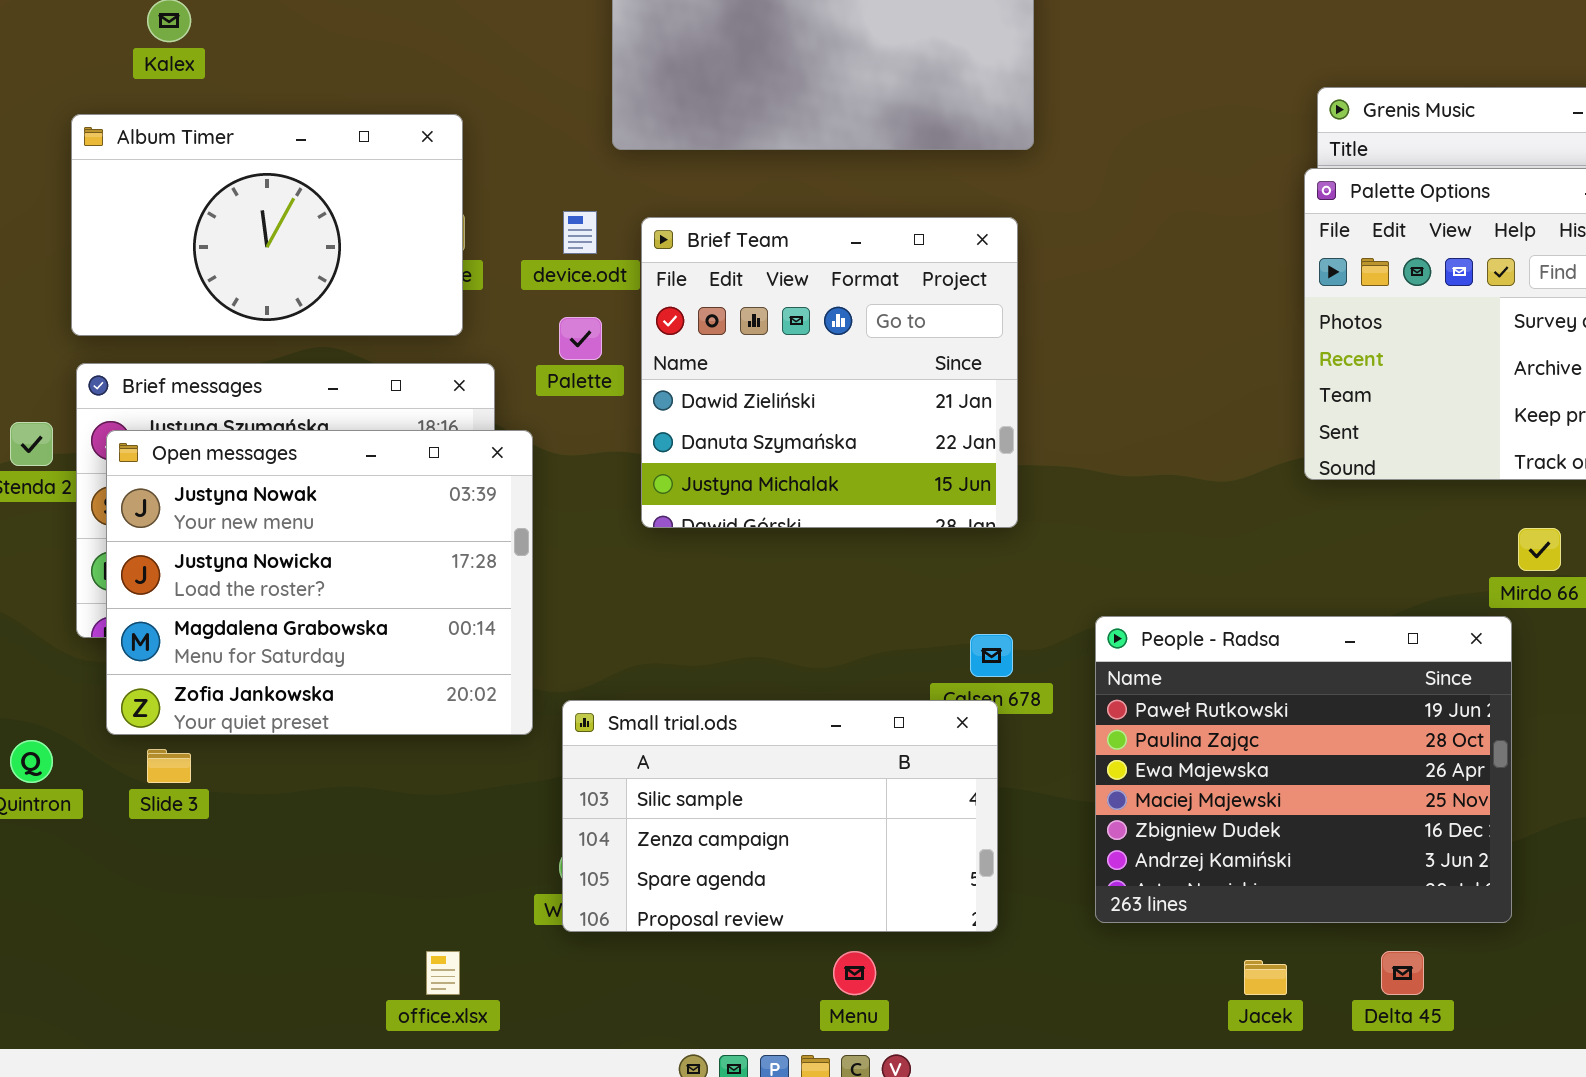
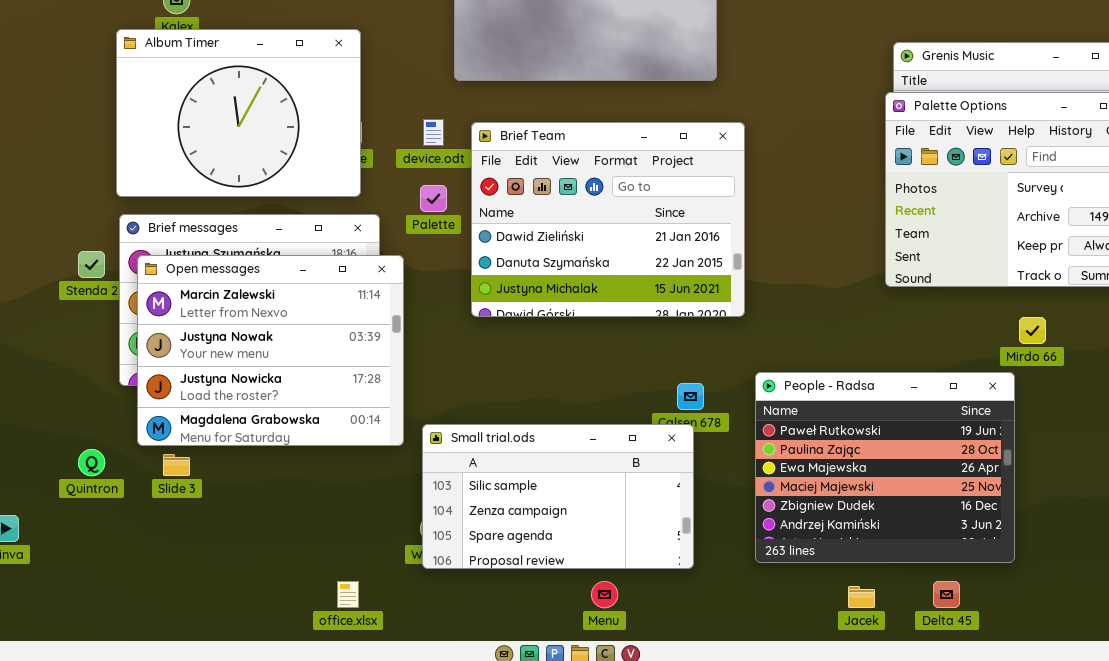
Album Timer: [71,114,463,336] -> [116,29,361,197], resized
Brief Team: [641,217,1018,528] -> [471,122,745,317], resized
Open messages: [106,430,533,735] -> [137,255,404,446], scrolled up 1 row

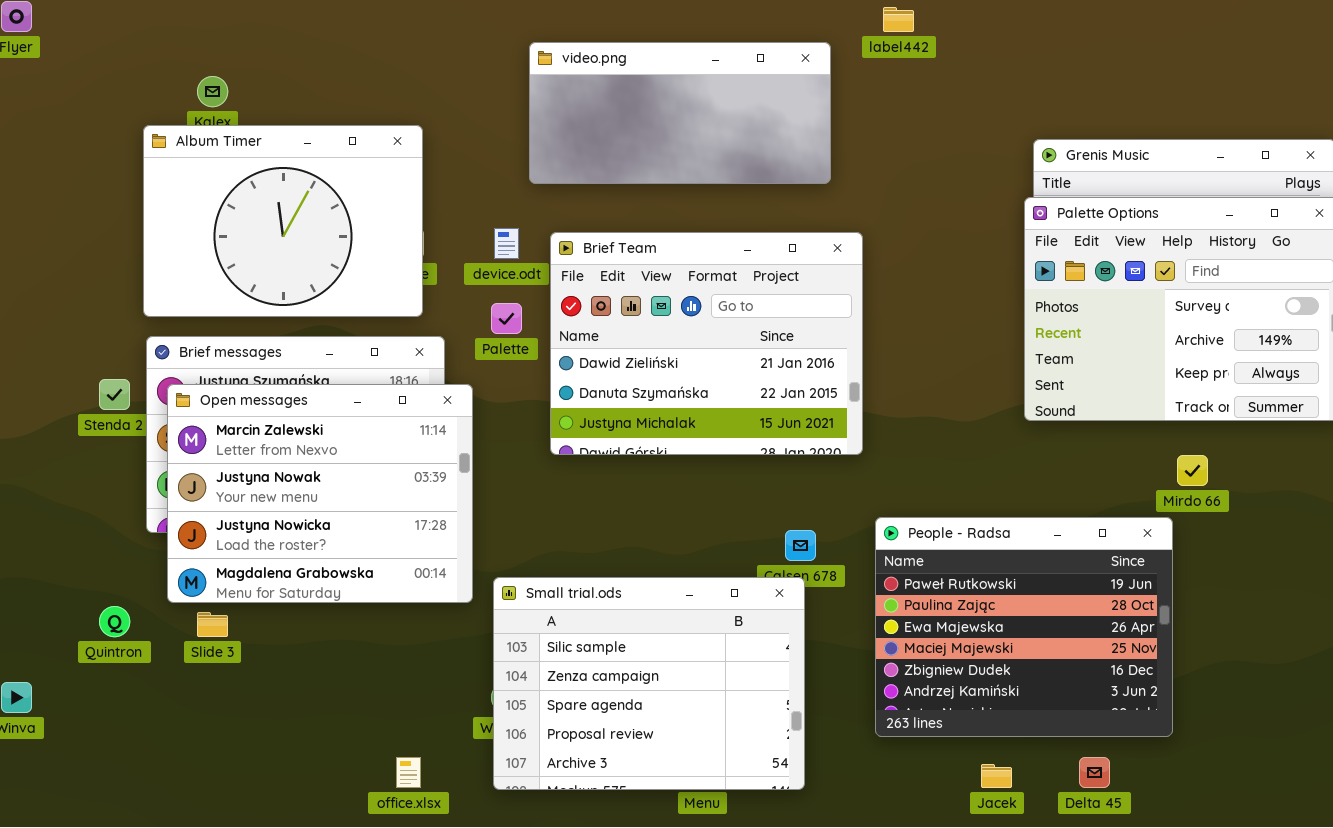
Small trial.ods: [422,424,694,569] -> [493,577,805,790], resized

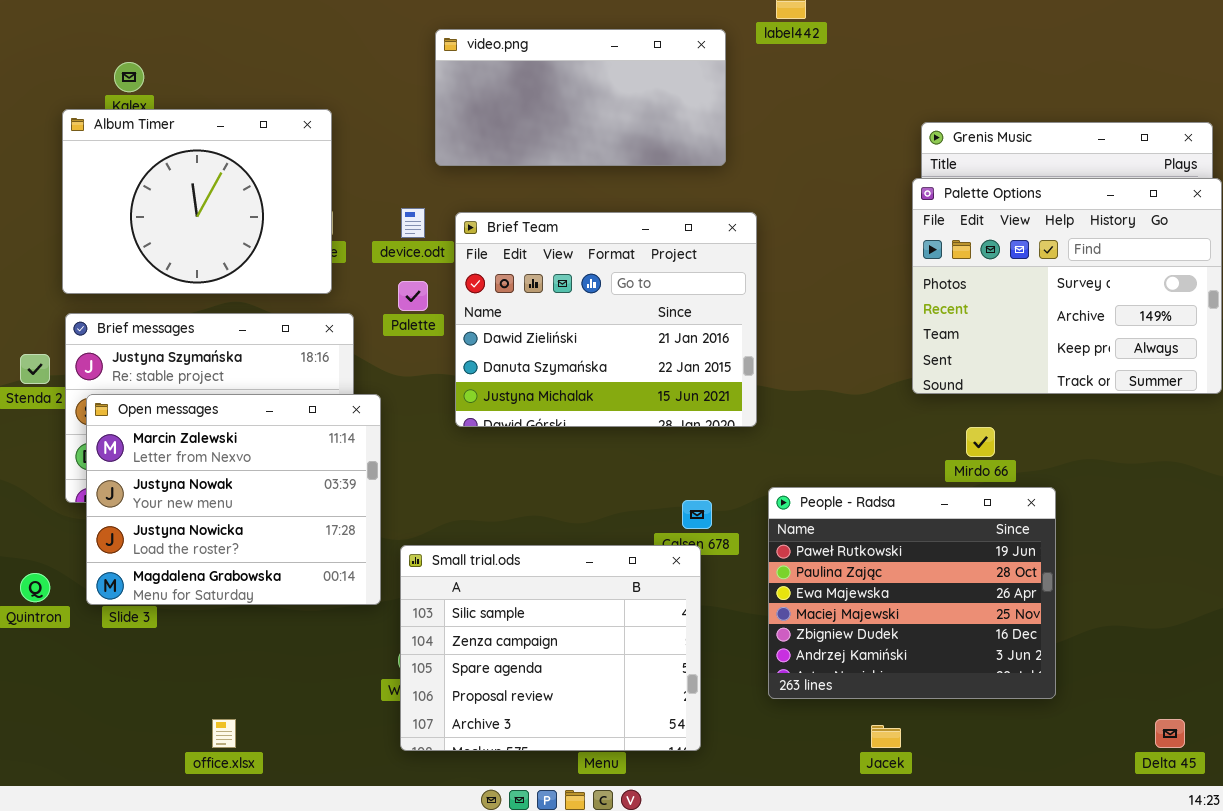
Open messages: [167,384,473,603] -> [86,394,381,605], moved
Mirdo 66: [1177,455,1208,486] -> [966,427,995,457], moved
office.xlsx: [396,757,421,788] -> [212,719,236,748], moved
Delta 45: [1079,757,1110,788] -> [1155,719,1185,748], moved

